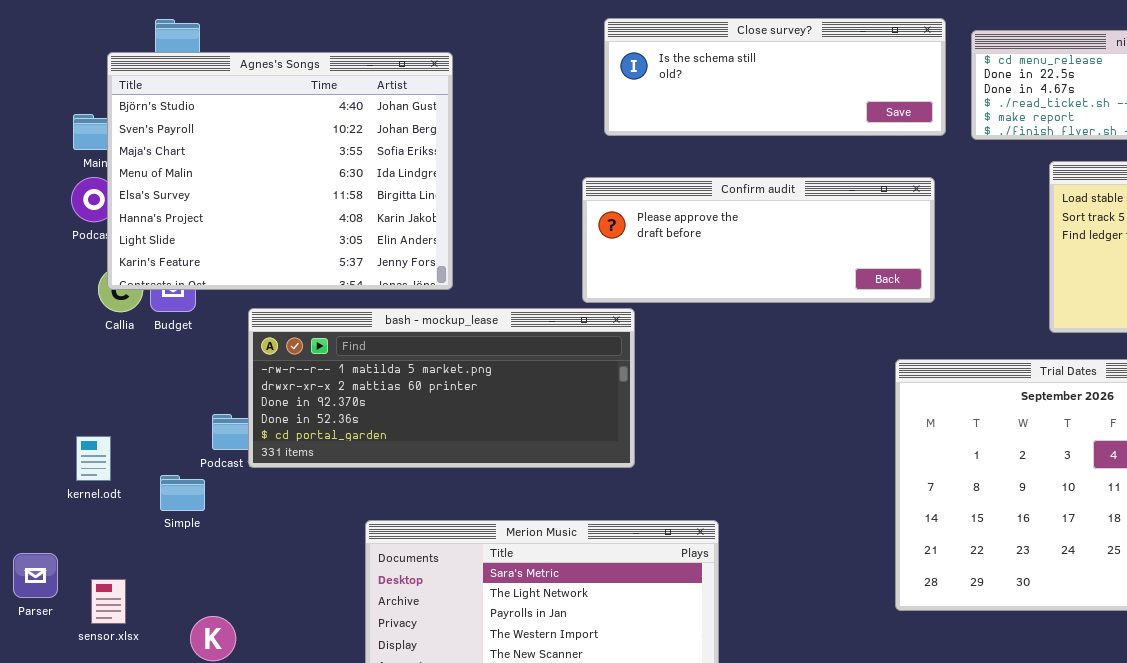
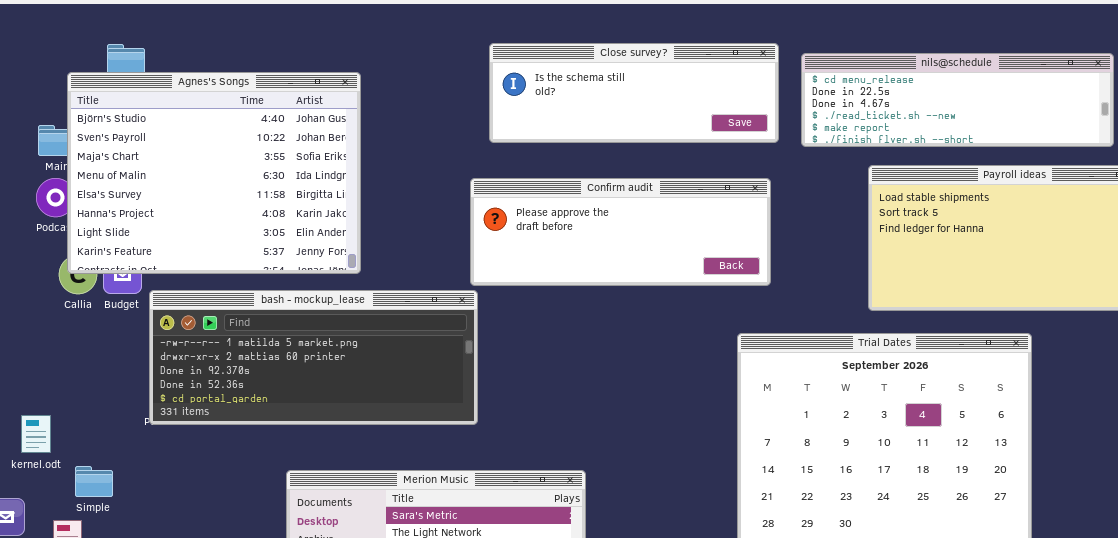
bash - mockup_lease: [248,308,635,468] -> [149,290,478,425], moved
kernel.odt: [76,436,111,481] -> [21,415,51,453], moved
Simple: [160,475,205,511] -> [75,466,113,497], moved

